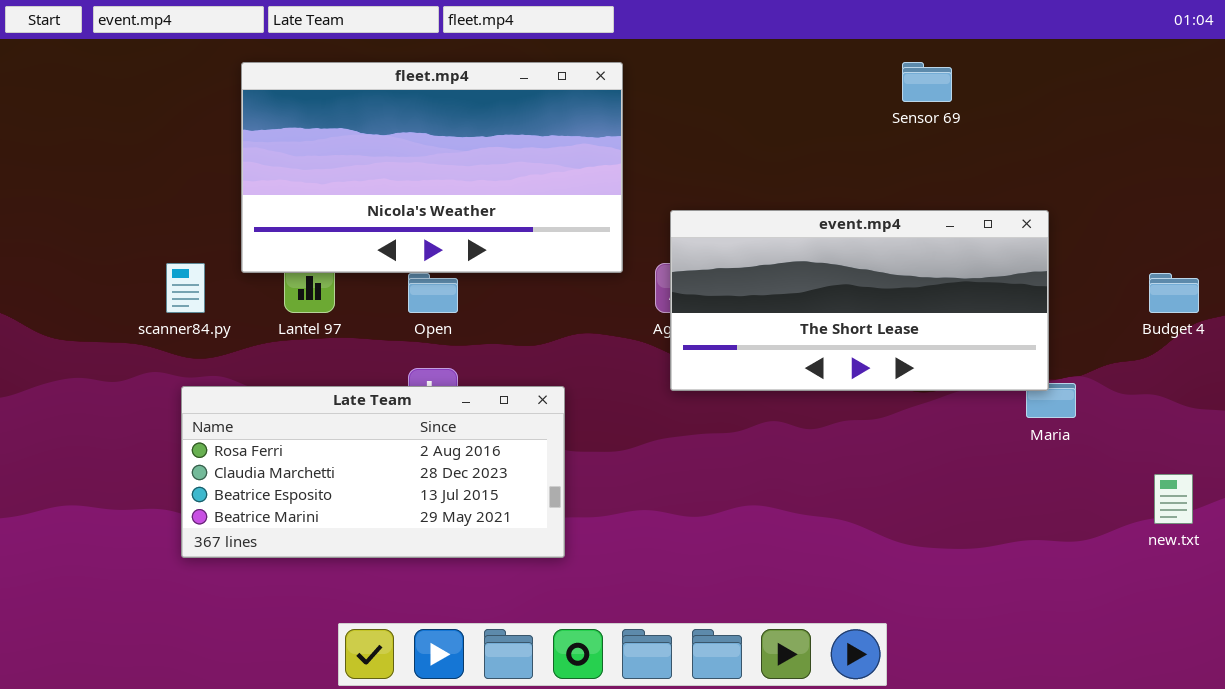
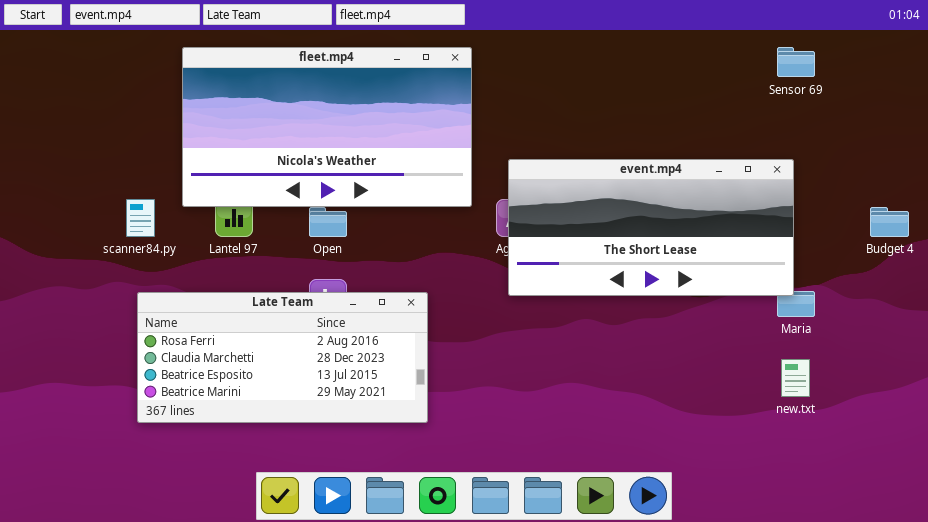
Sensor 69: [902,62,952,102] -> [777,47,815,77], moved
new.txt: [1154,474,1193,524] -> [781,359,810,397], moved

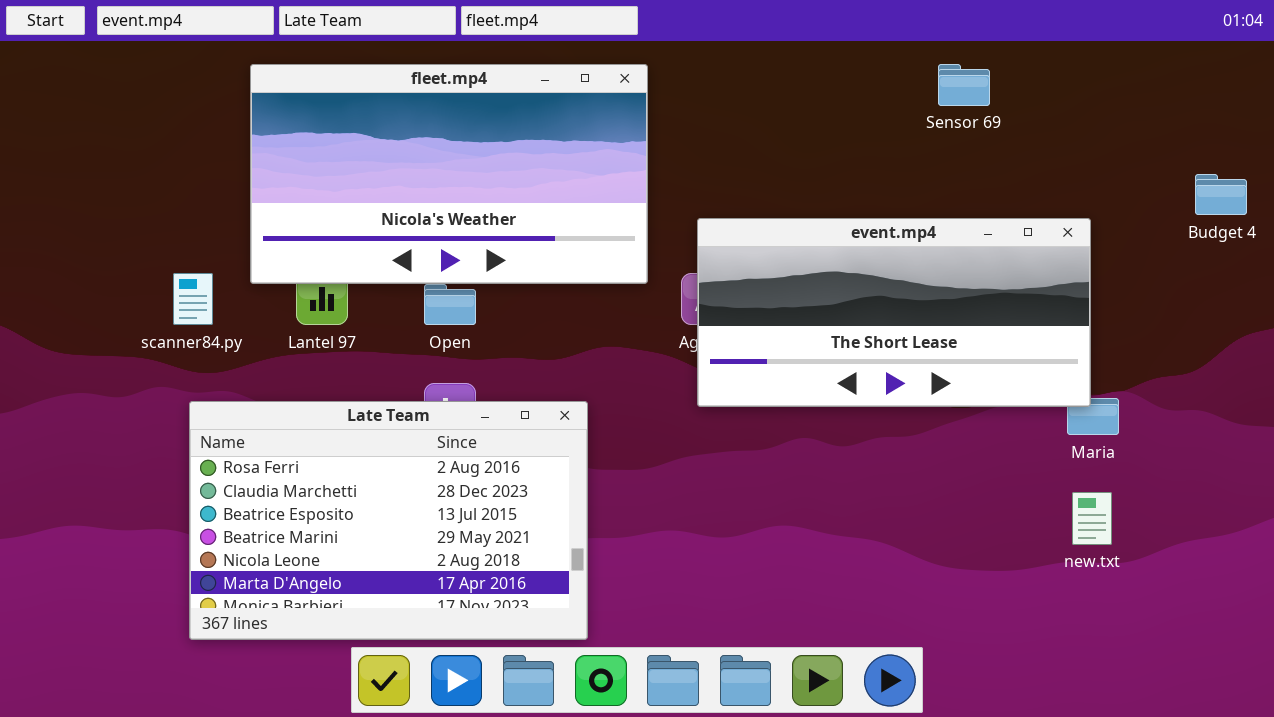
Sensor 69: [777,47,815,77] -> [938,64,990,106], moved
Budget 4: [870,207,909,237] -> [1195,174,1247,215], moved
Late Team: [137,292,428,423] -> [189,401,588,640], resized

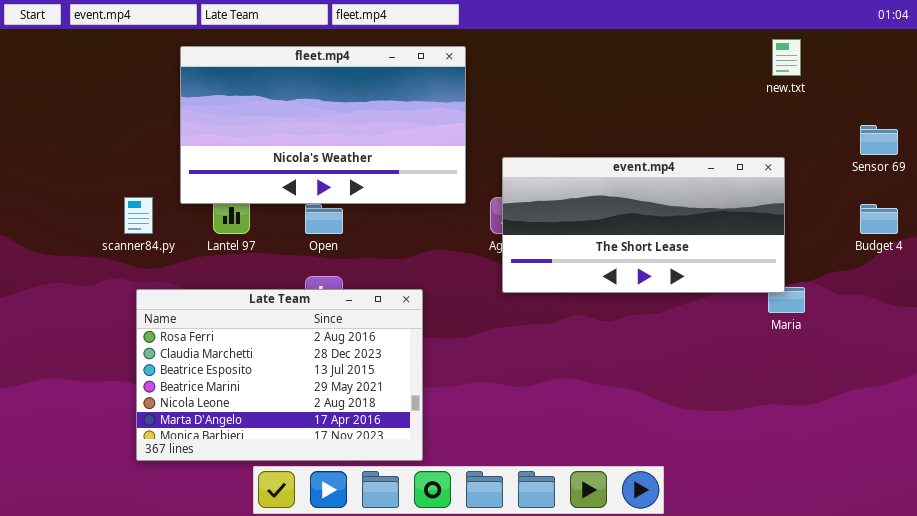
Sensor 69: [938,64,990,106] -> [860,125,898,155], moved
Budget 4: [1195,174,1247,215] -> [860,204,898,234], moved
new.txt: [1072,492,1112,545] -> [772,39,801,76], moved

